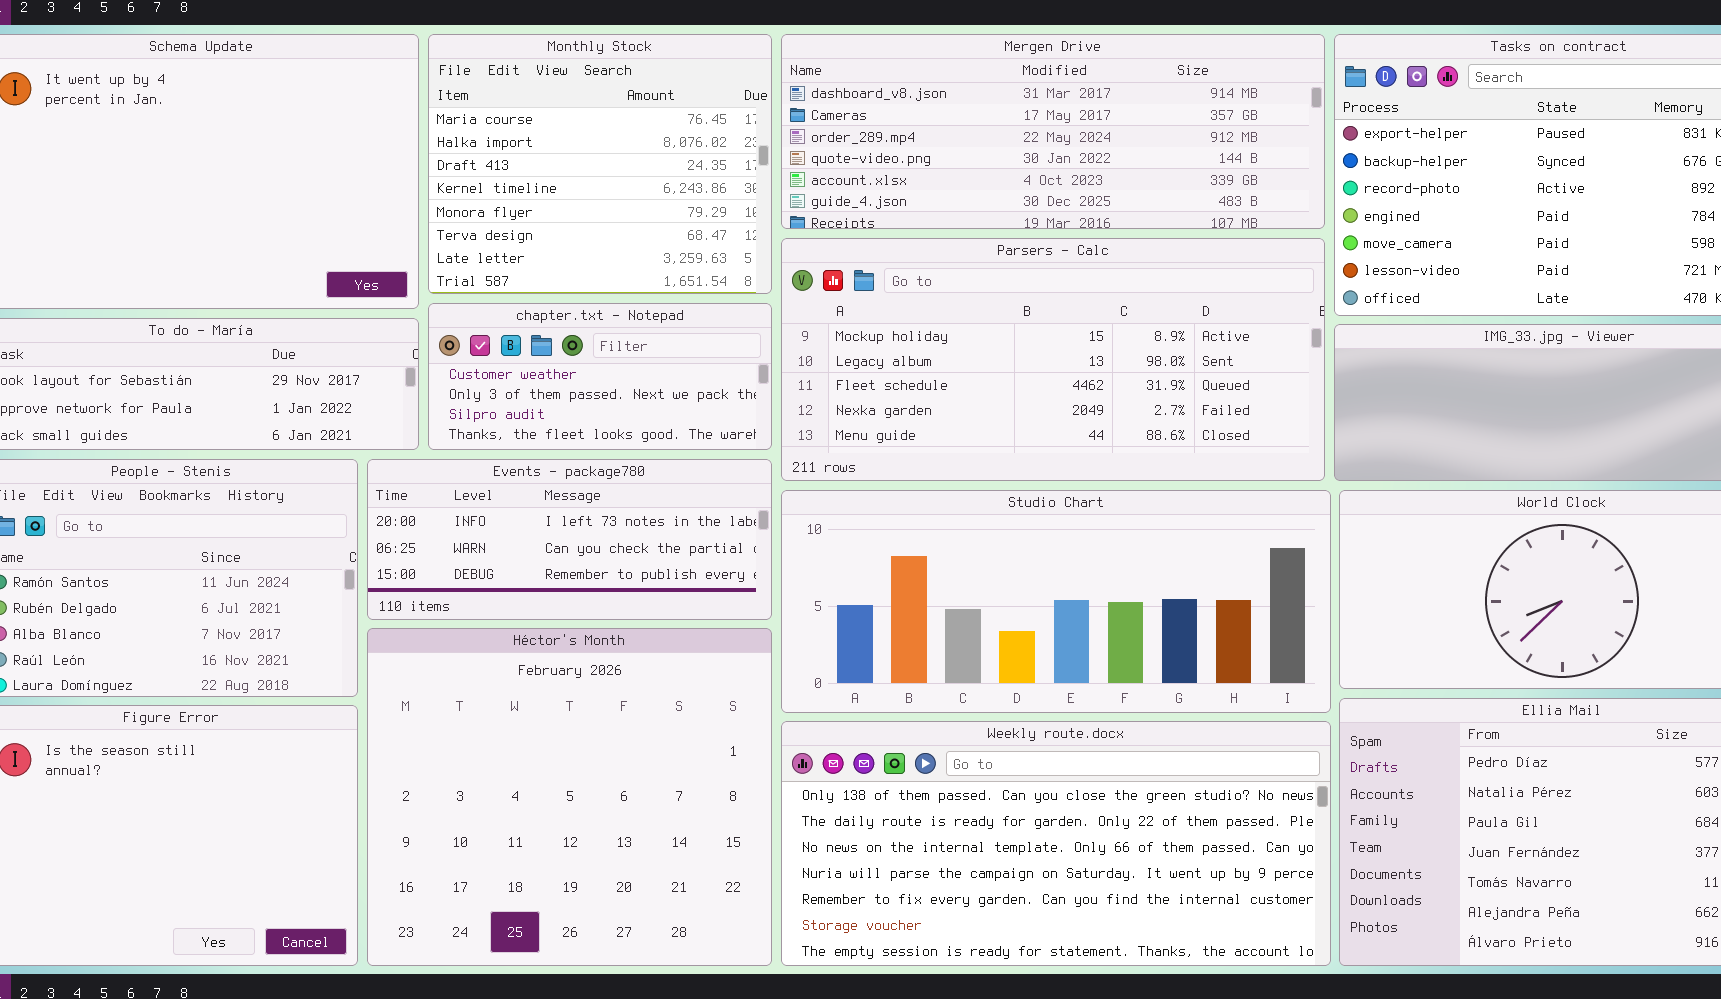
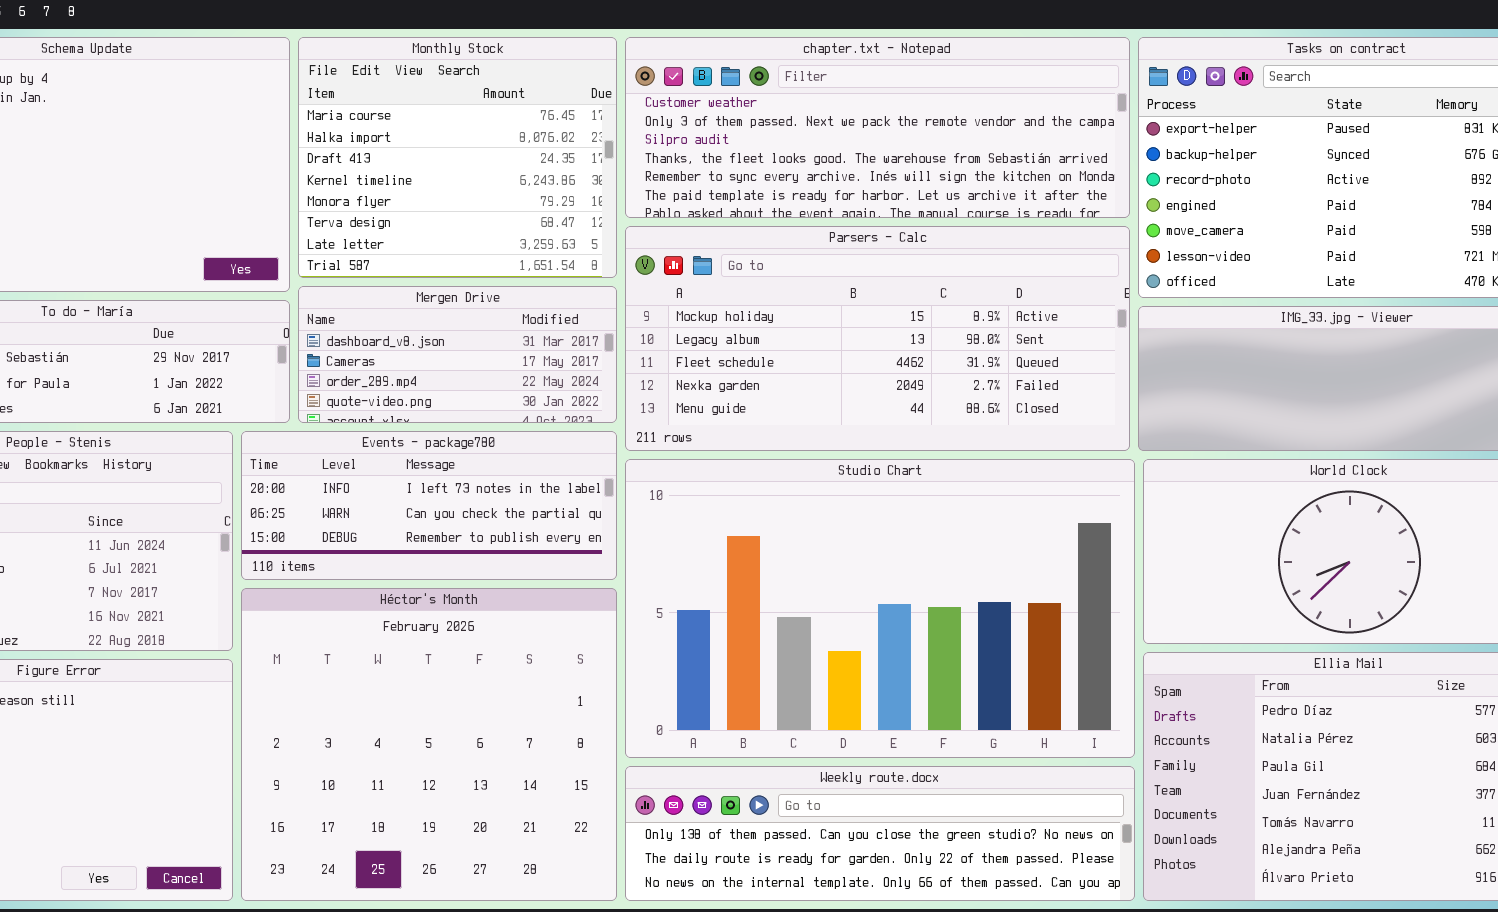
Mergen Drive: [781,34,1325,229] -> [298,286,617,423], moved, resized
chapter.txt - Notepad: [428,303,772,450] -> [625,37,1130,218], moved, resized
Studio Chart: [781,490,1331,713] -> [625,459,1135,758], resized
Weekly route.docx: [781,721,1331,966] -> [625,766,1135,901], resized

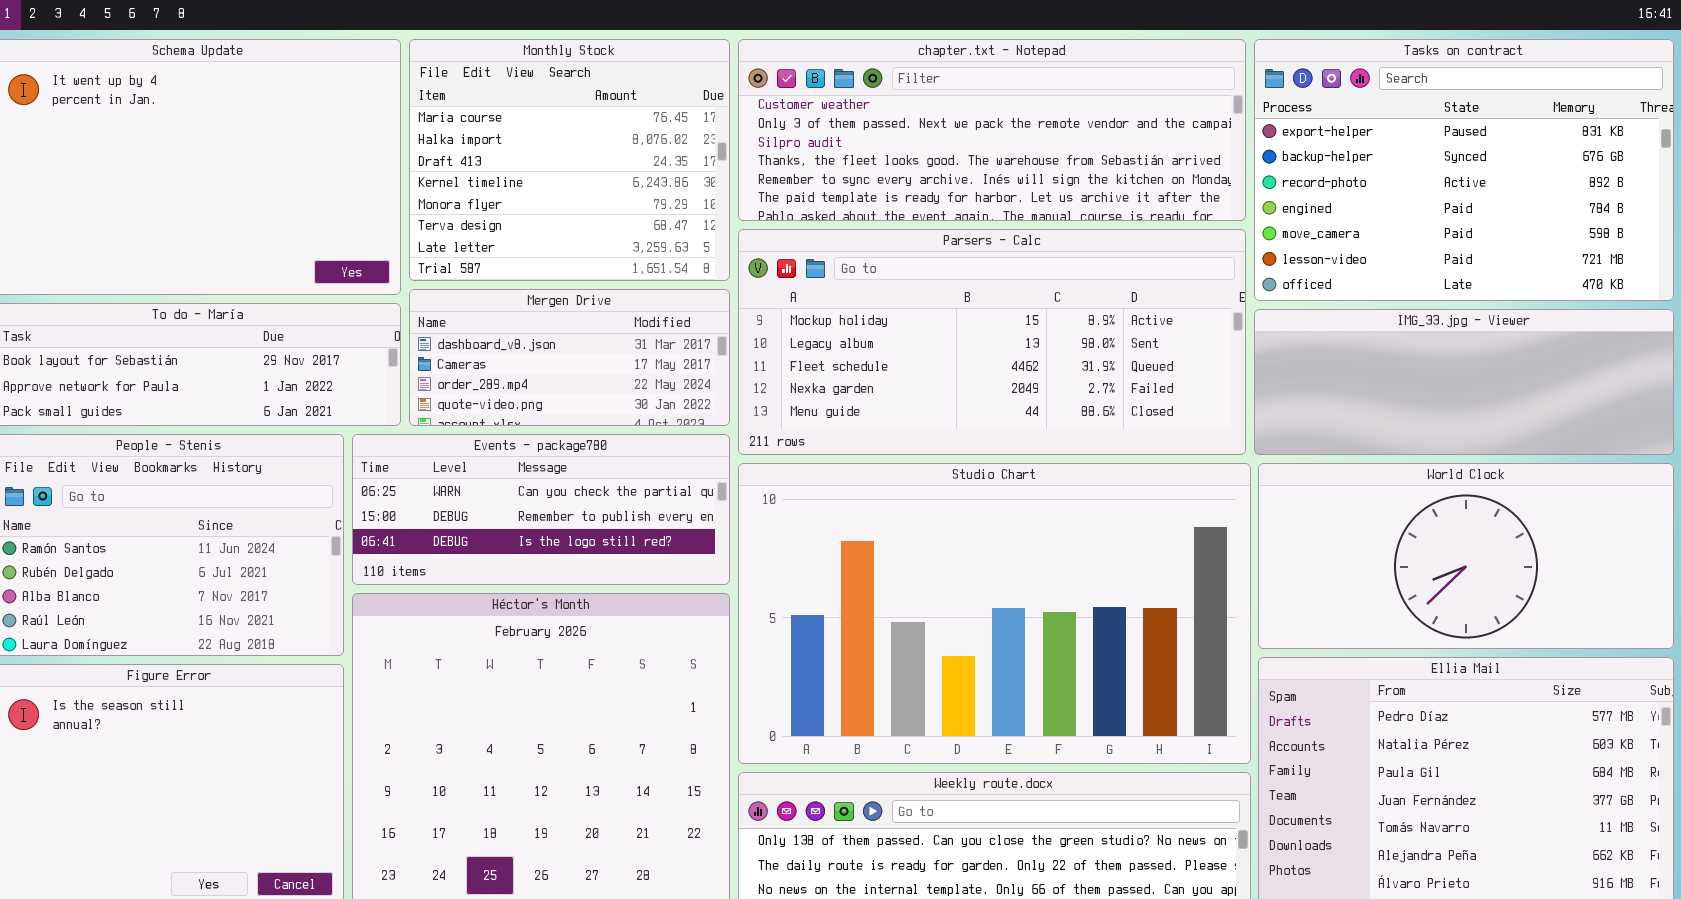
Events - package780: [241,431,617,580] -> [352,434,730,585], scrolled down 1 row

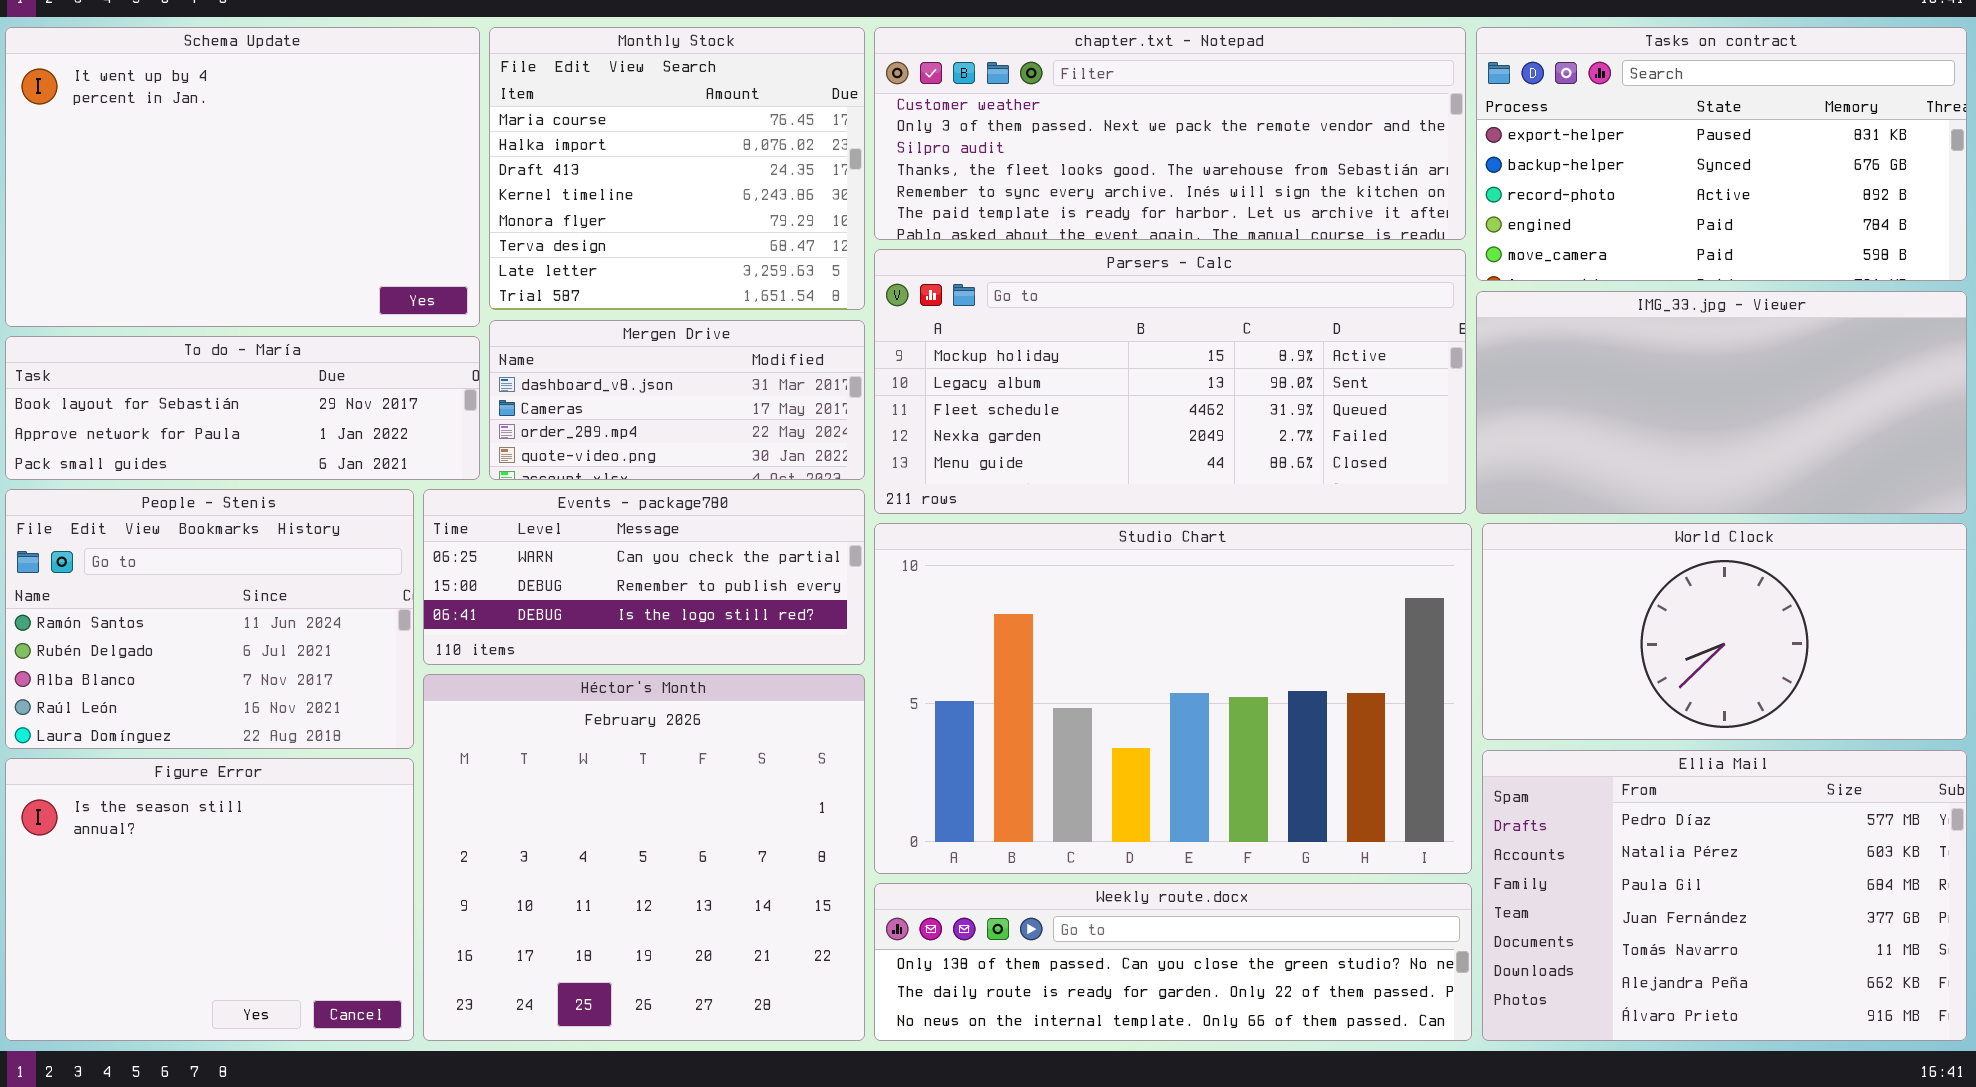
Tasks on contract: [1254,39,1674,301] -> [1476,27,1967,281], resized
IMG_33.jpg - Viewer: [1254,309,1674,455] -> [1476,291,1967,514], resized

